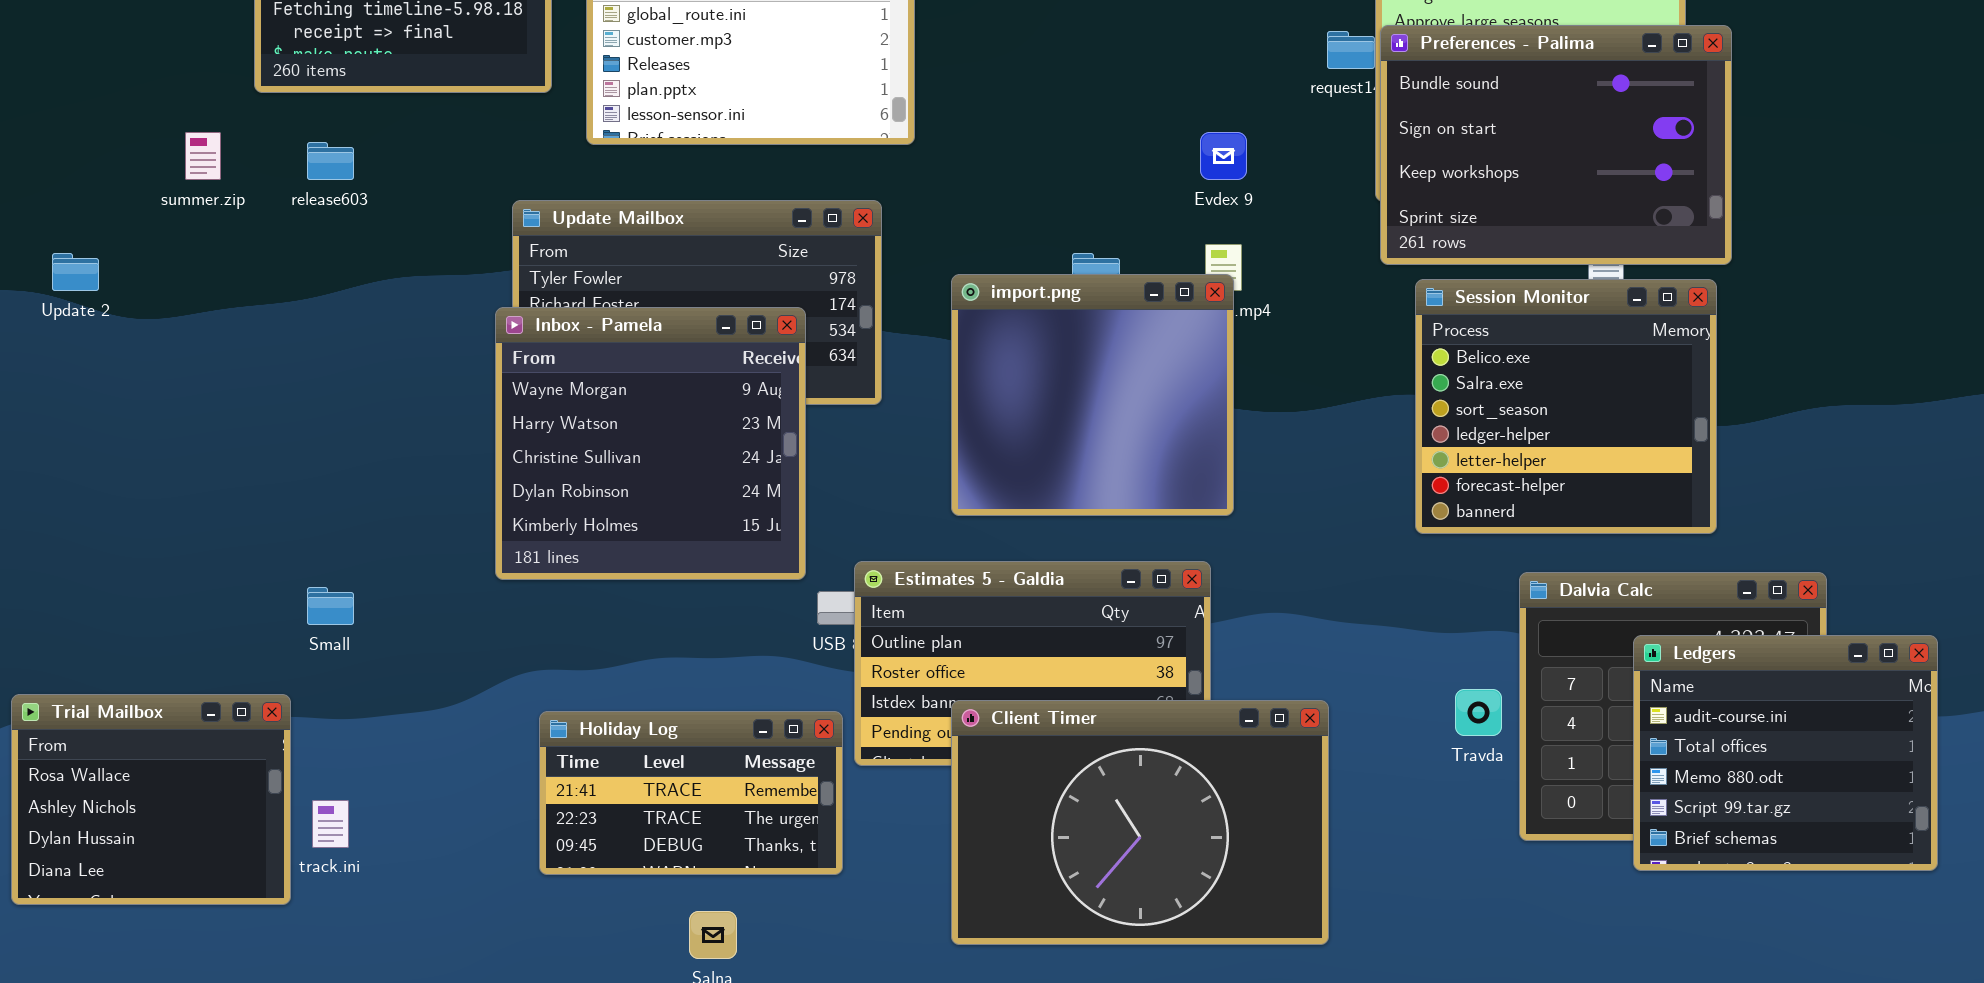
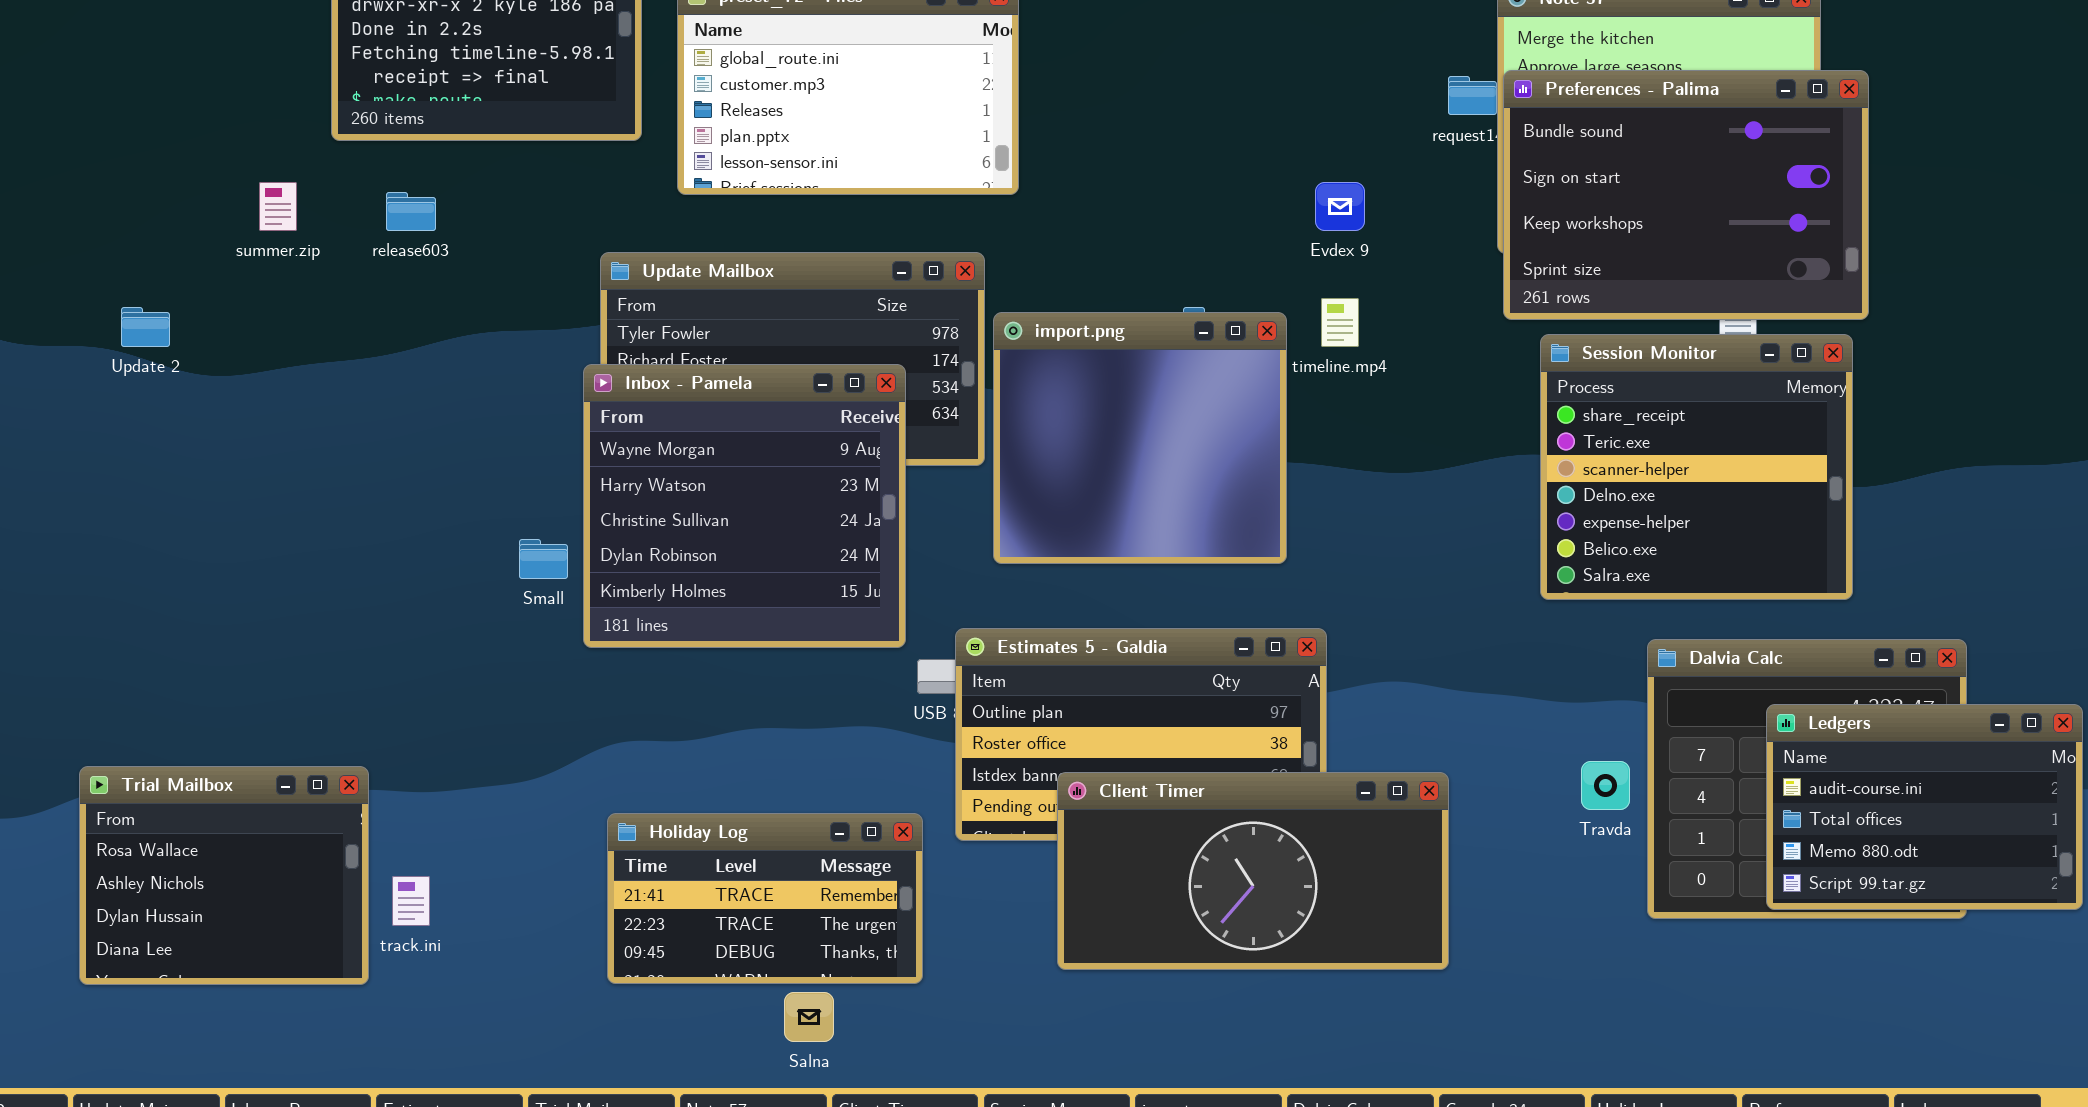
import.png: [951,274,1234,516] -> [993,312,1287,564], moved
Session Monitor: [1415,279,1717,534] -> [1540,334,1853,600], scrolled up 5 rows
Small: [307,587,354,625] -> [519,539,568,579], moved
Ledgers: [1633,635,1938,871] -> [1766,704,2083,910], resized
Client Timer: [951,700,1329,945] -> [1057,772,1449,970], resized
Holiday Log: [539,711,843,875] -> [607,813,923,984], moved

